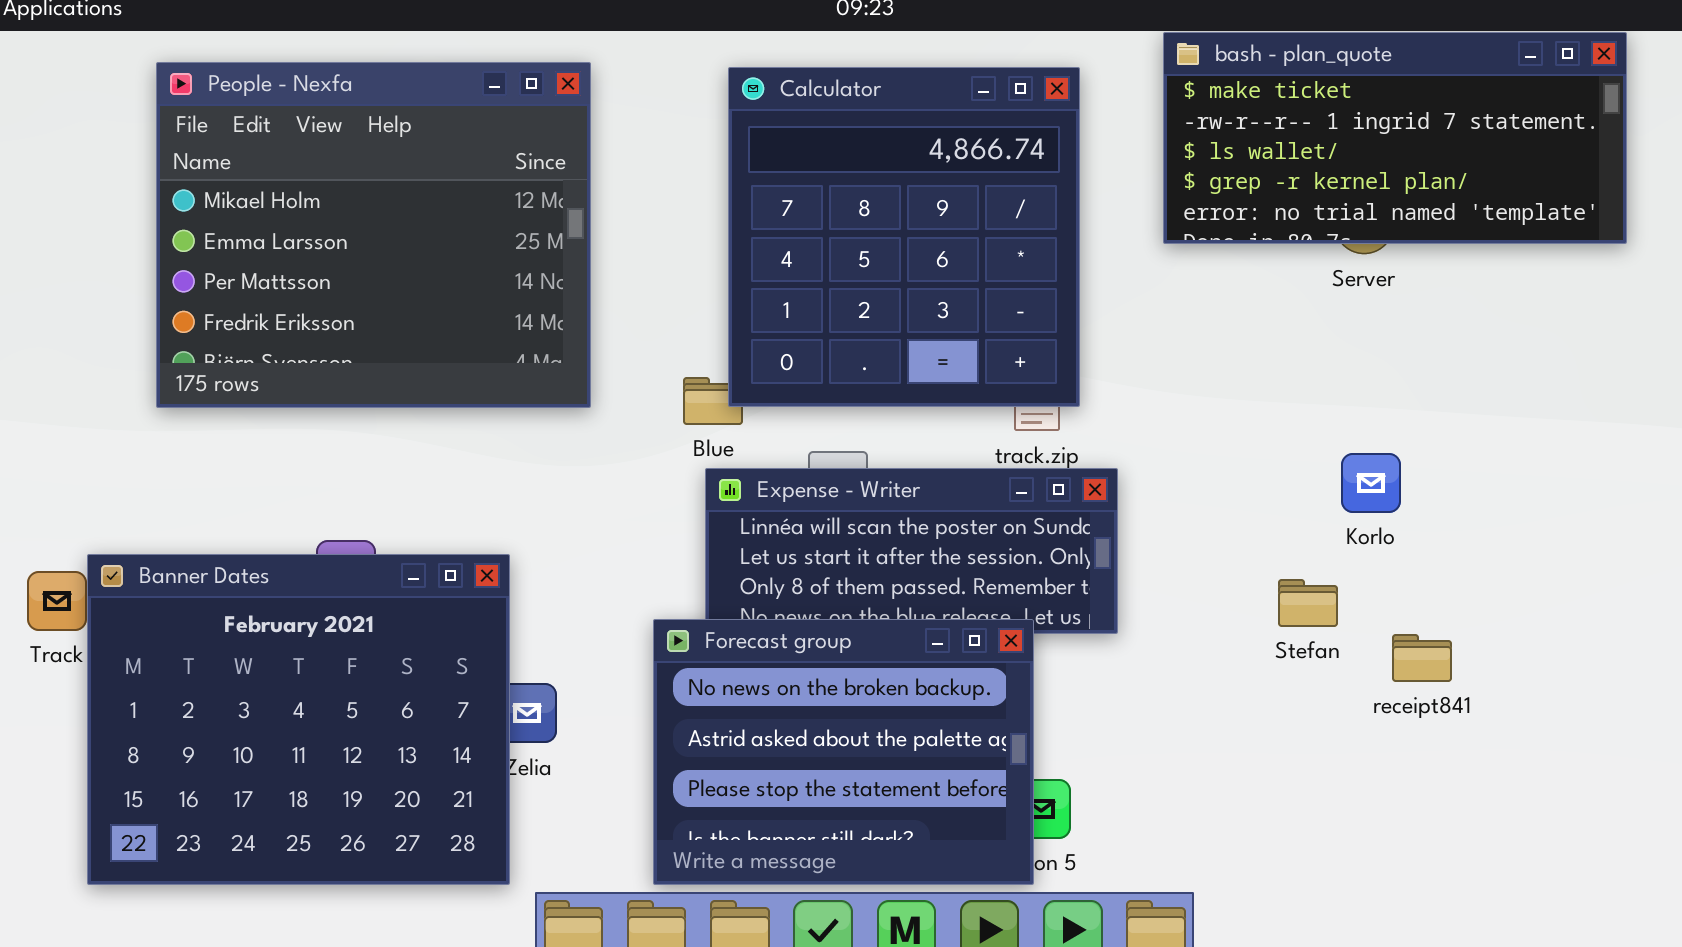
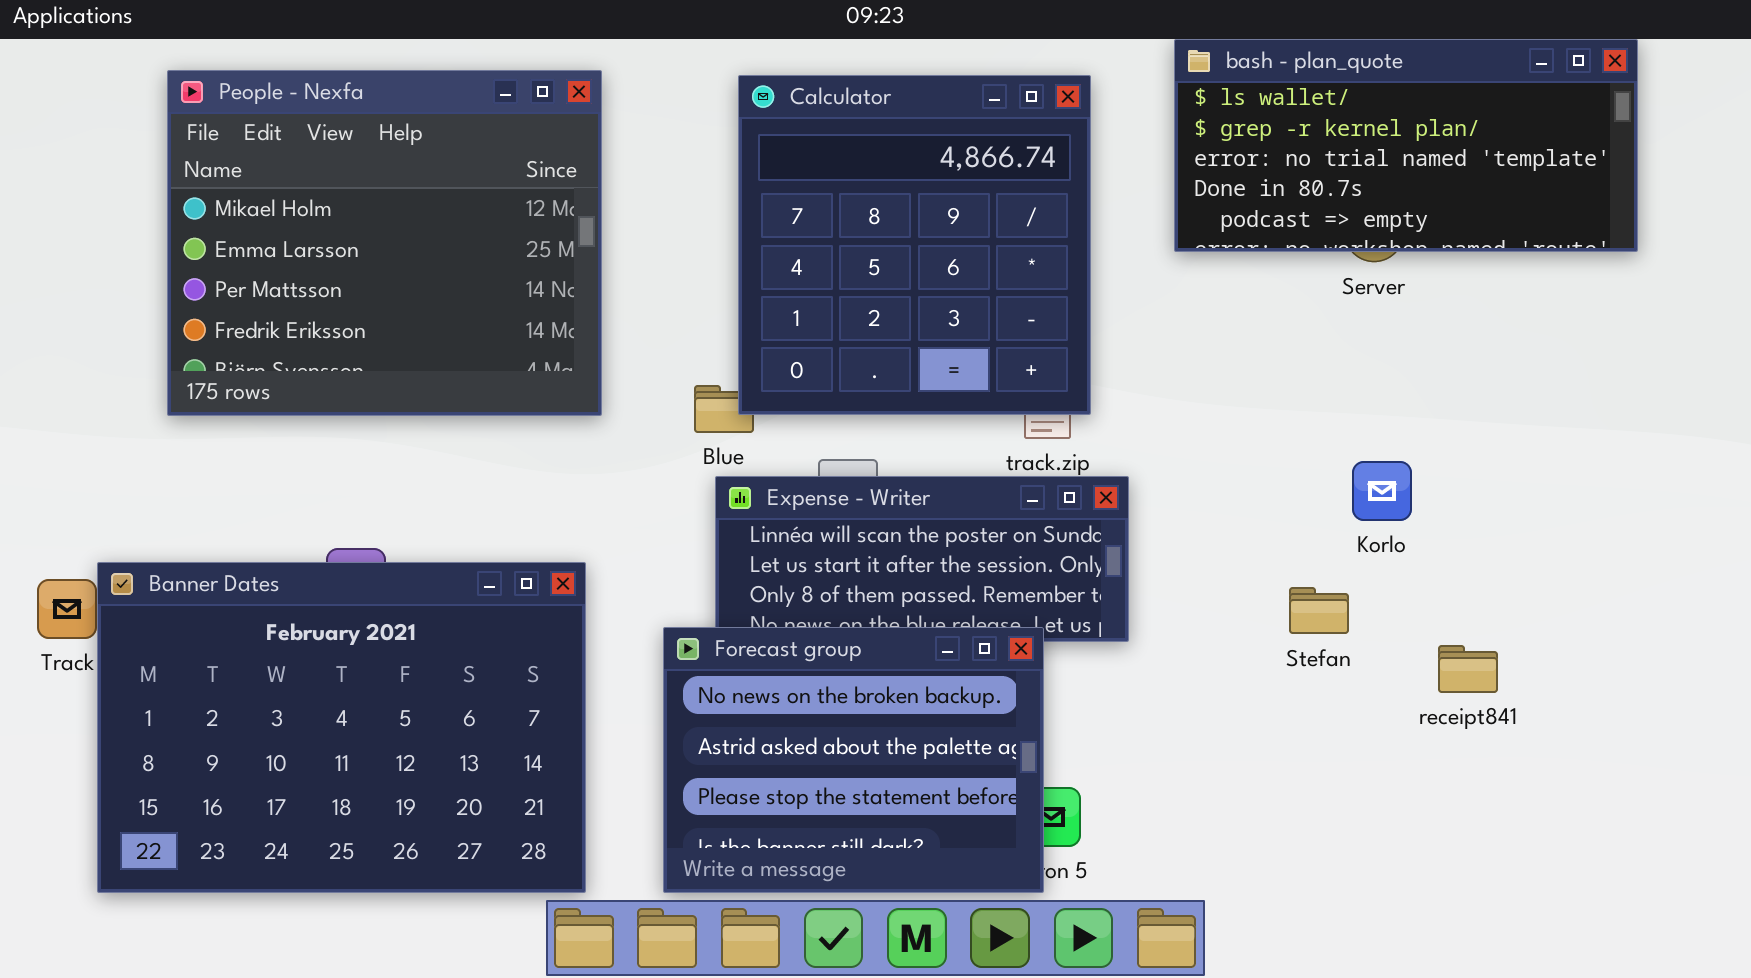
bash - plan_quote: [1163,32,1627,244] -> [1174,39,1638,252], scrolled down 2 rows
Banner Dates: [87,554,510,885] -> [97,562,586,893], resized
receipt841: [1392,634,1452,682] -> [1438,645,1498,693], moved

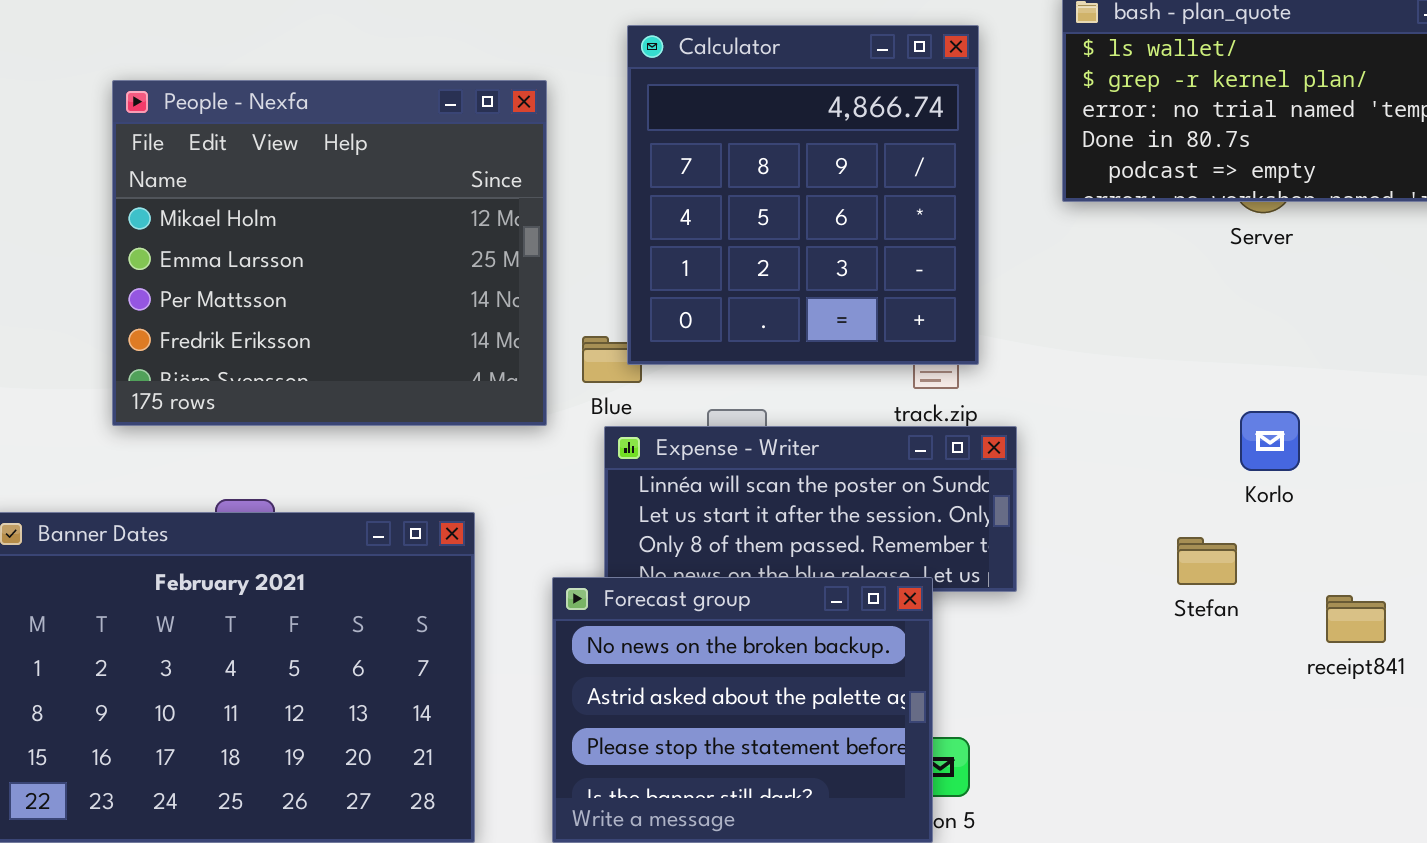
People - Nexfa: [167,70,602,416] -> [112,80,547,426], moved

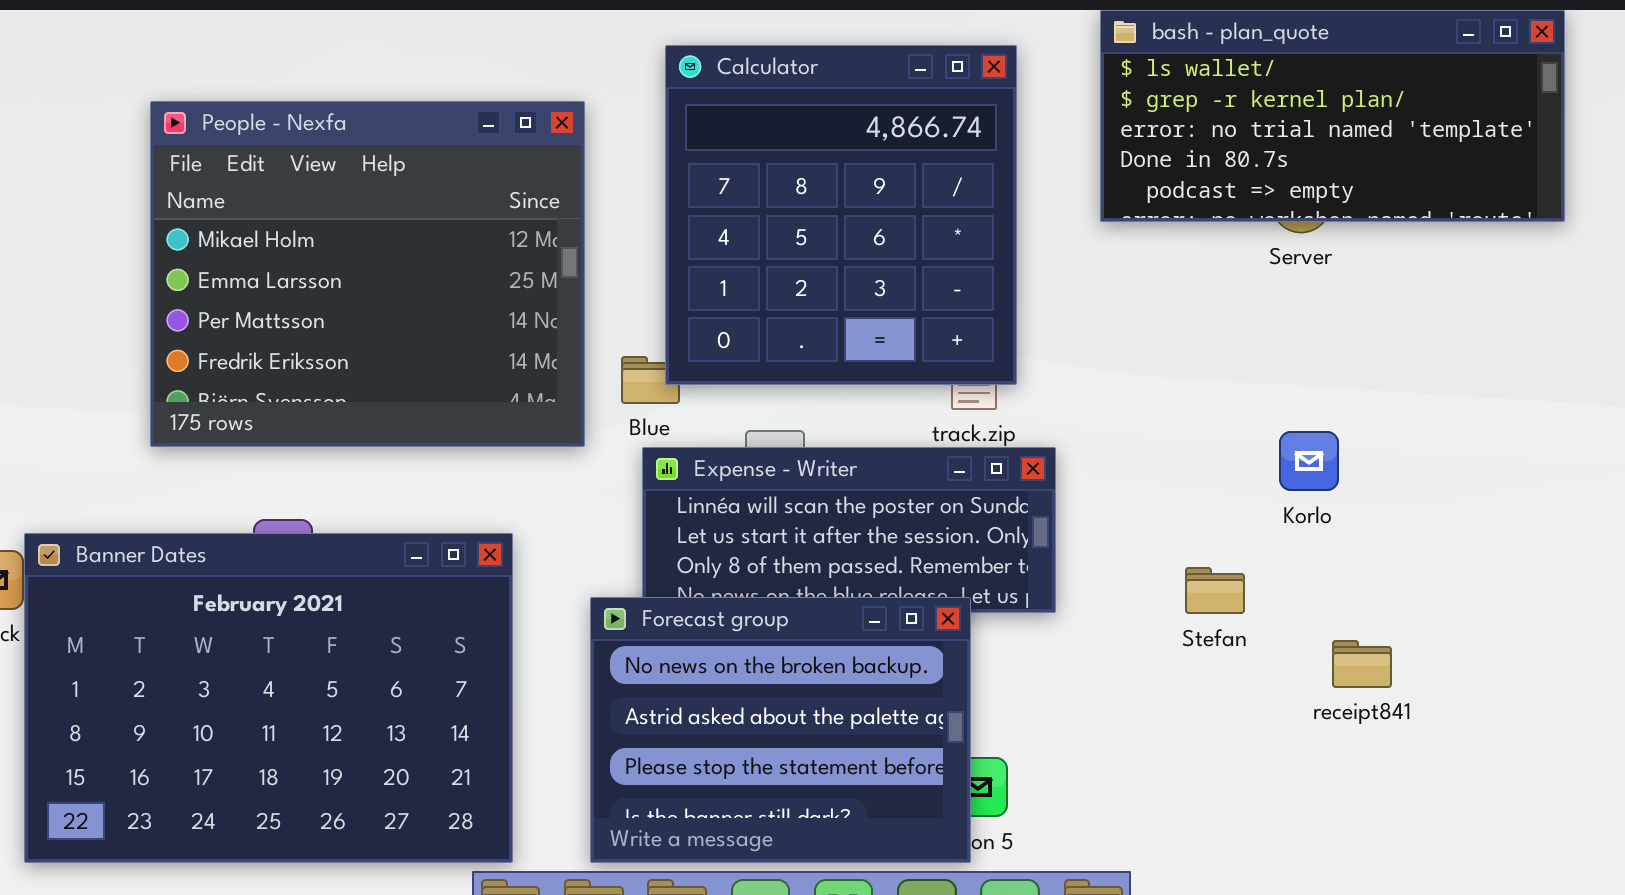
Stefan: [1177,537,1237,585] -> [1185,567,1245,614], moved
receipt841: [1326,595,1386,643] -> [1332,640,1392,688], moved

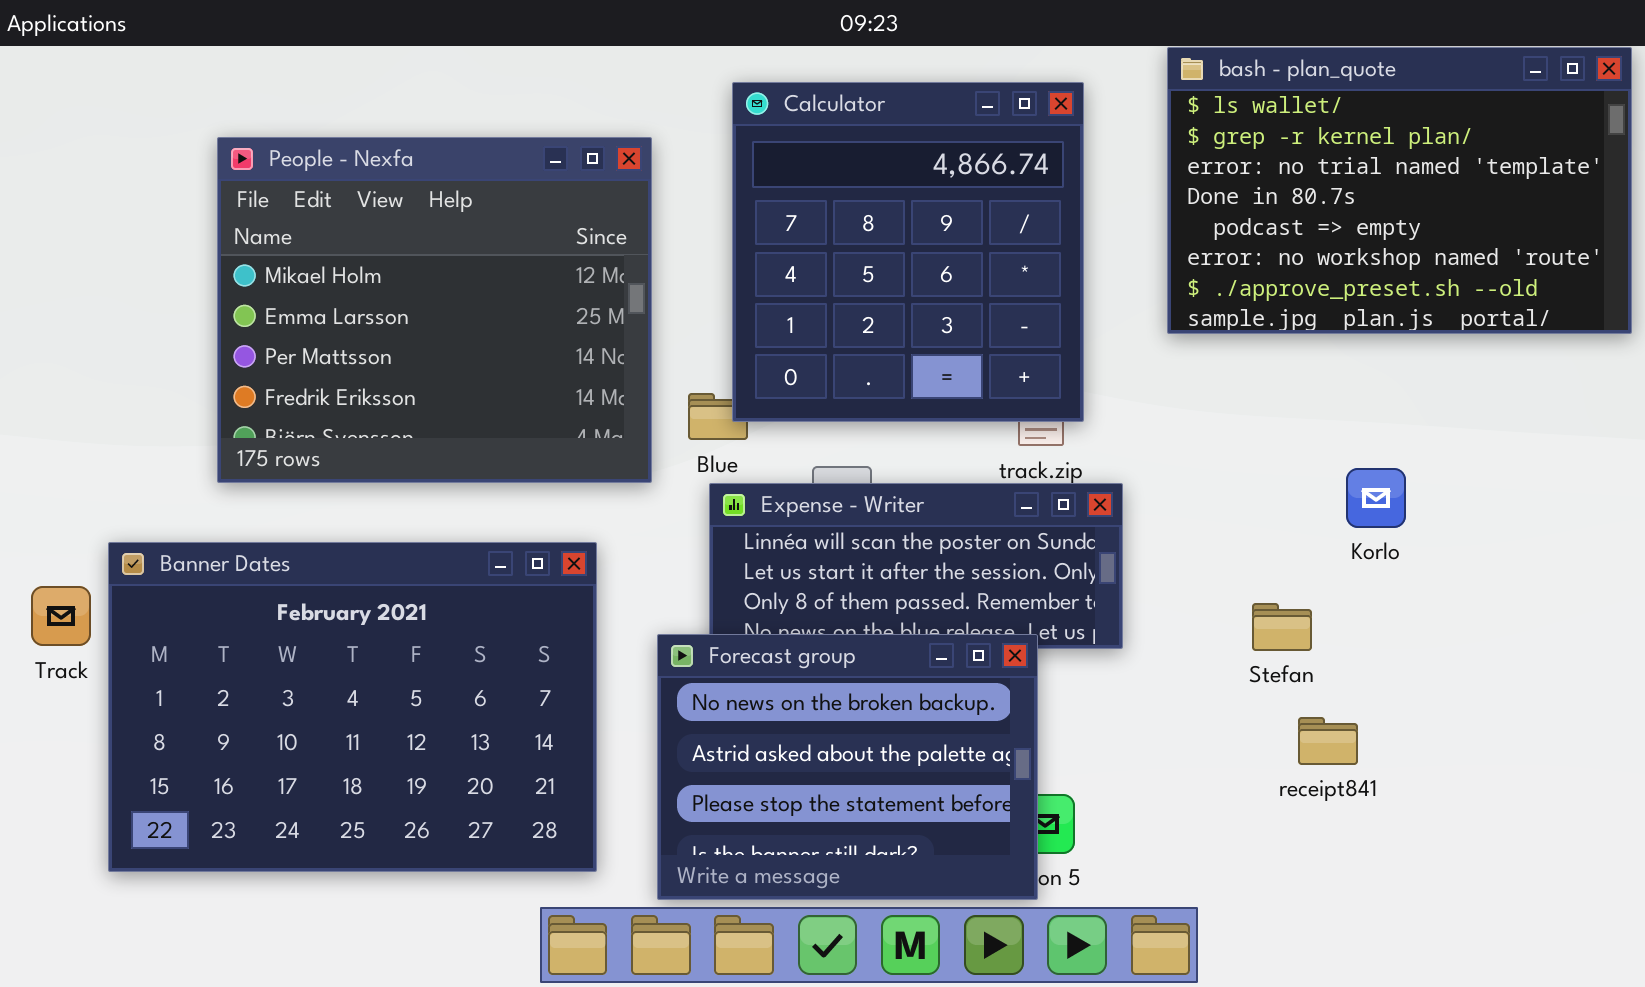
bash - plan_quote: [1100,10,1565,222] -> [1167,47,1632,334], resized
Banner Dates: [24,533,513,863] -> [108,542,597,872], moved
receipt841: [1332,640,1392,688] -> [1298,717,1358,765], moved

